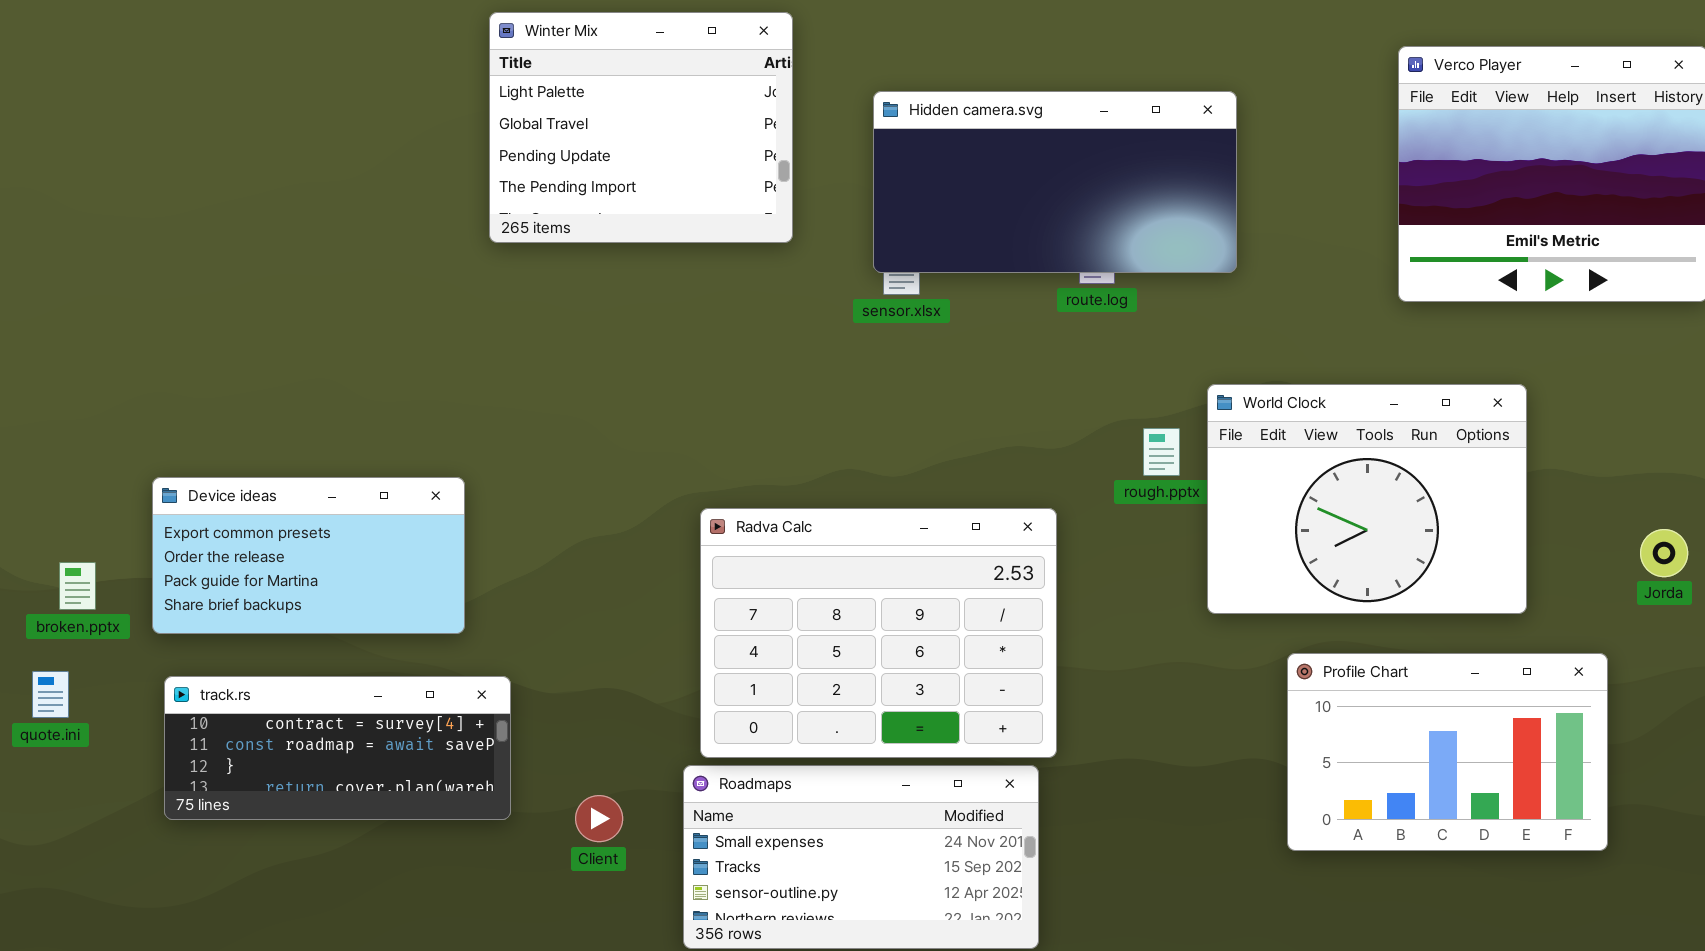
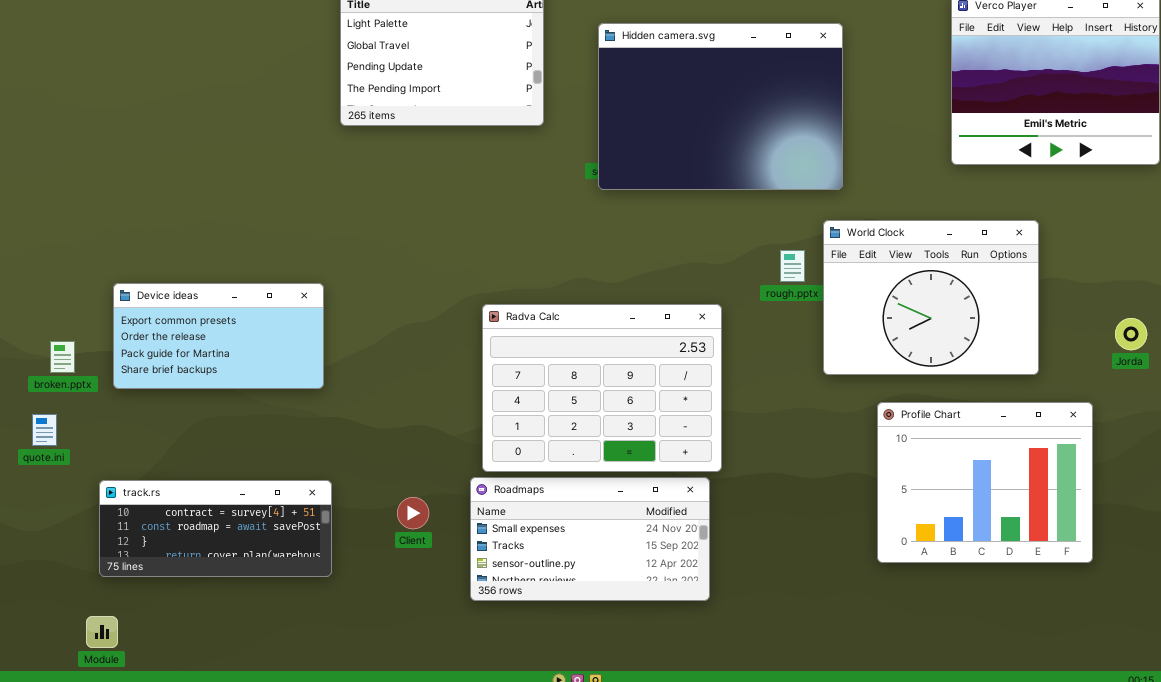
Hidden camera.svg: [873,91,1237,273] -> [598,23,843,190], resized
Profile Chart: [1287,653,1608,851] -> [877,402,1093,563], resized
track.rs: [164,676,511,820] -> [99,480,332,577], moved

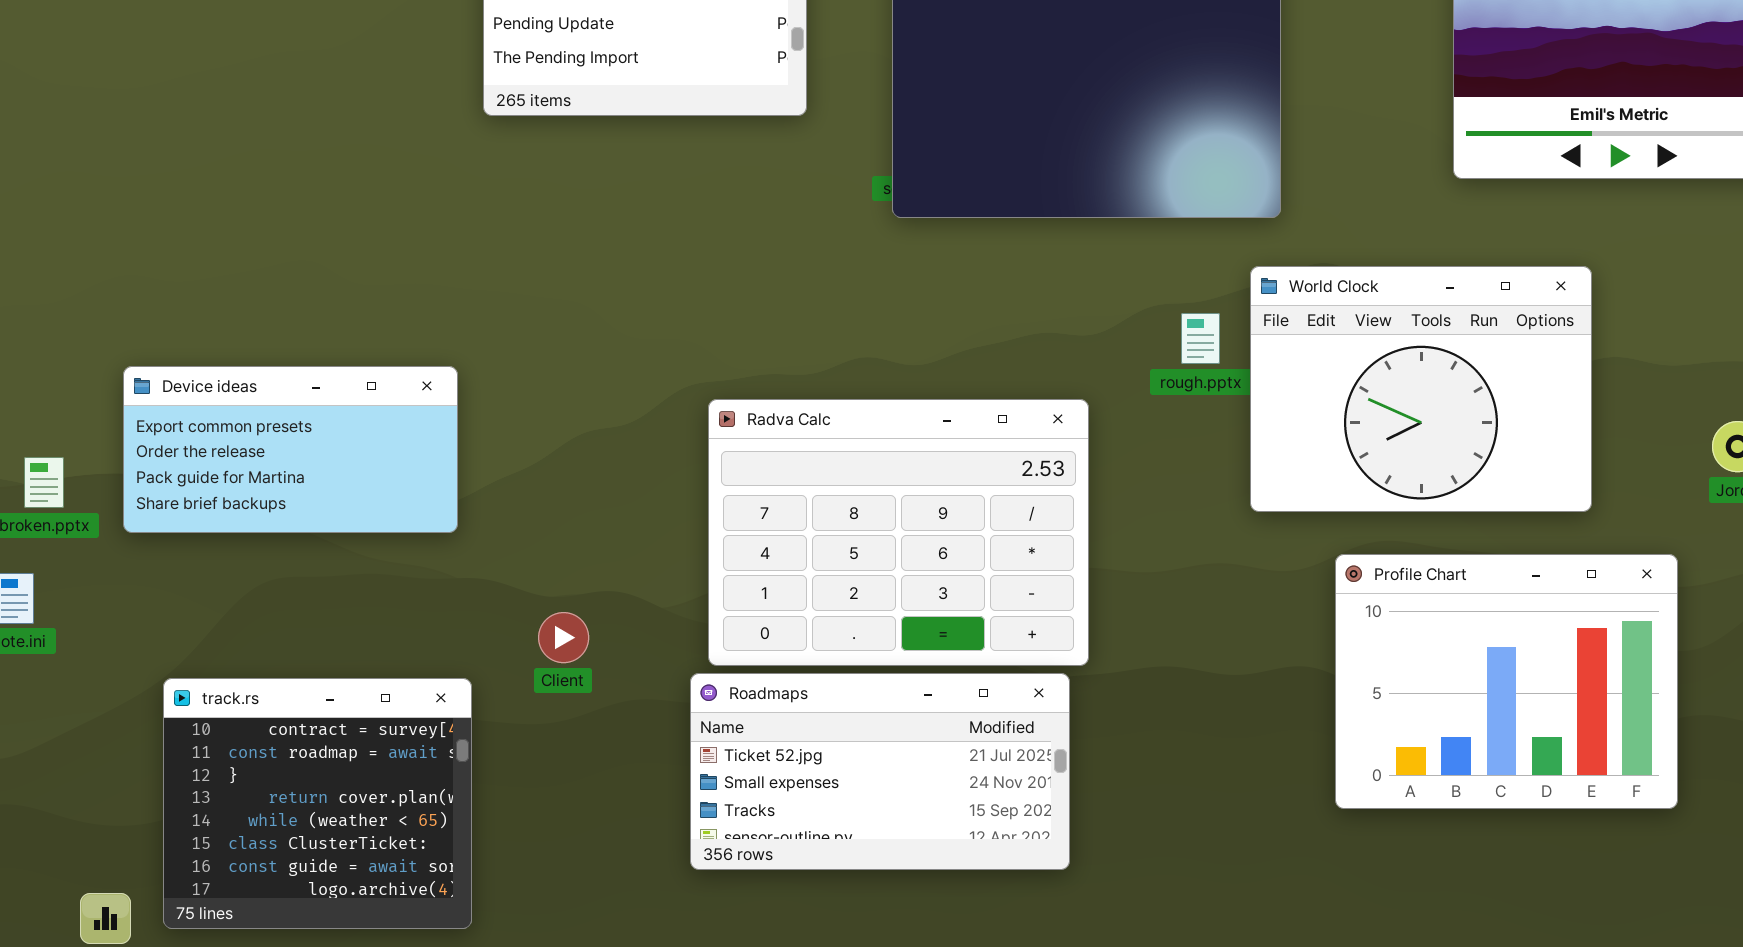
Roadmaps: [470,477,710,601] -> [690,673,1070,870], scrolled up 1 row
track.rs: [99,480,332,577] -> [163,678,472,929], resized
Client: [397,497,429,529] -> [538,612,589,663], moved

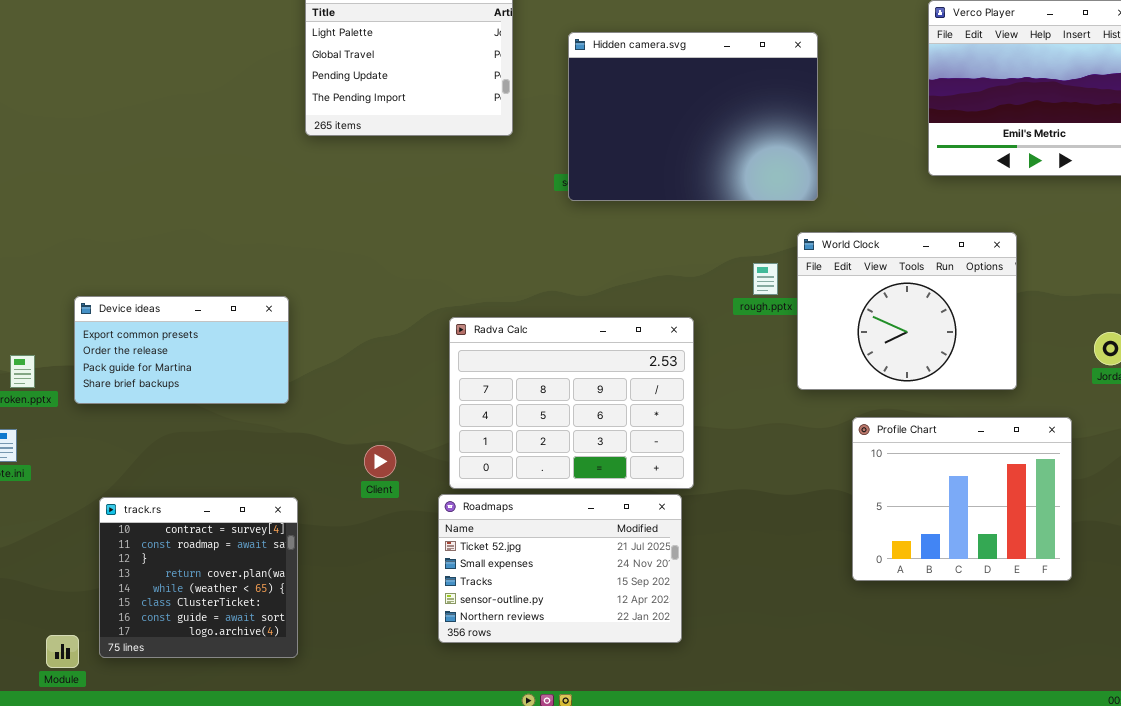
Client: [538,612,589,663] -> [364,445,396,478], moved
Roadmaps: [690,673,1070,870] -> [438,494,682,643], resized

